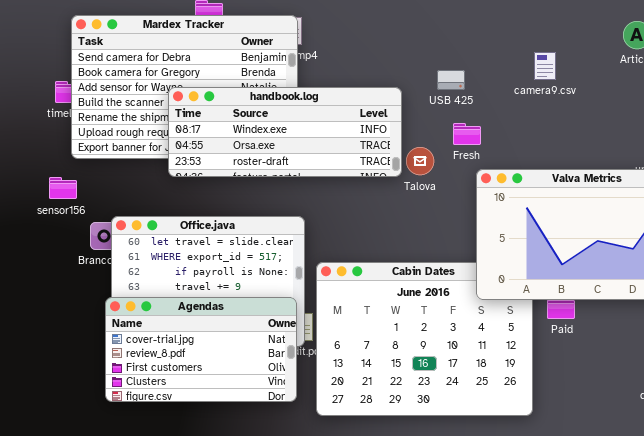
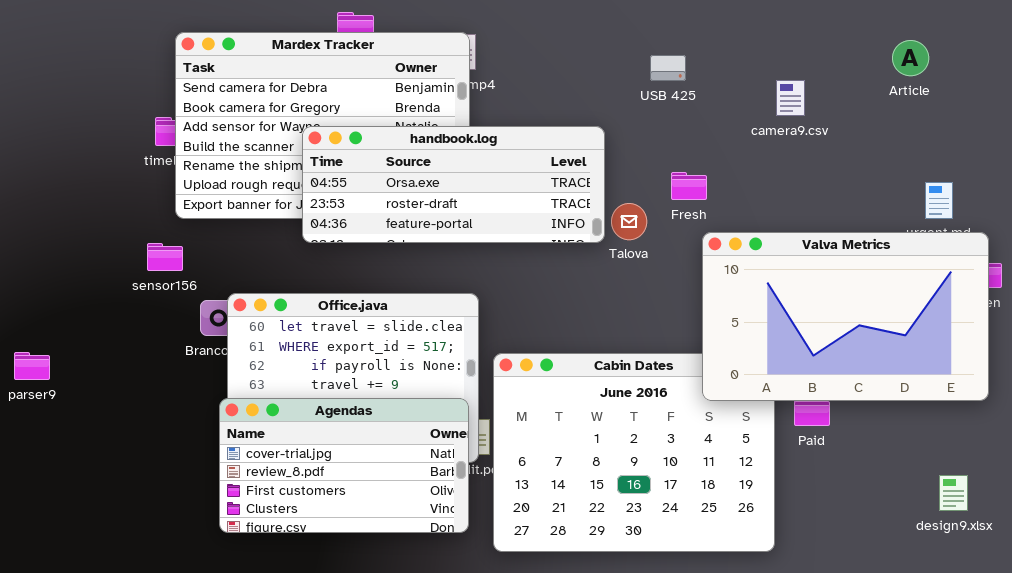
USB 425: [437,70,465,90] -> [650,55,686,81], moved
handbook.log: [168,87,402,177] -> [302,126,605,243], scrolled down 1 row

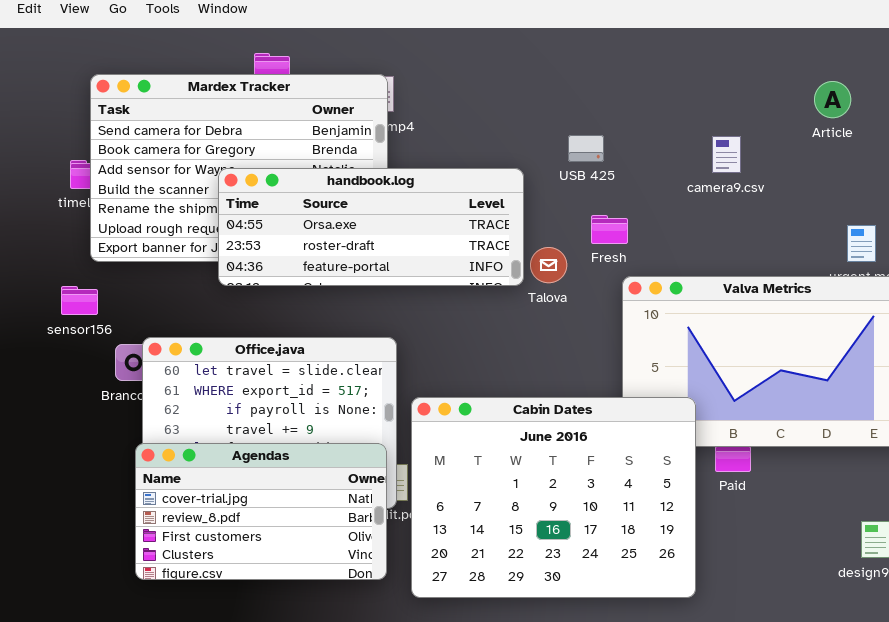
USB 425: [650,55,686,81] -> [568,135,604,162], moved
camera9.csv: [776,80,805,116] -> [712,136,741,173], moved
Cabin Dates: [493,353,775,552] -> [411,397,696,598], raised

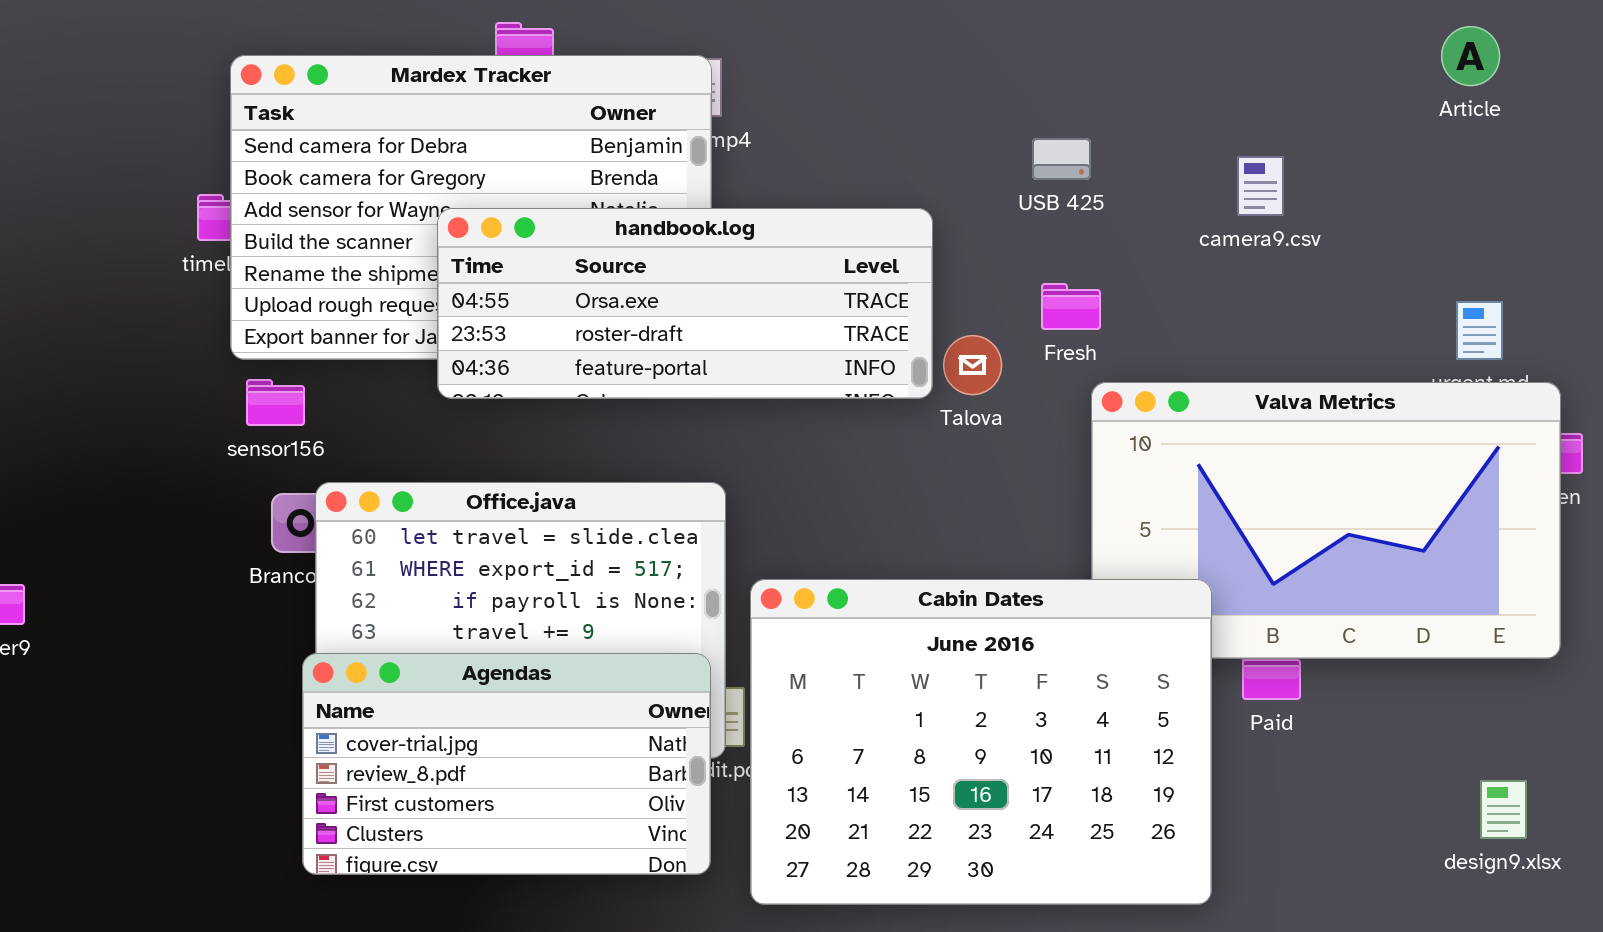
Article: [814,81,851,118] -> [1441,26,1500,86], moved
USB 425: [568,135,604,162] -> [1032,138,1091,180], moved
sensor156: [61,286,98,315] -> [246,379,305,426], moved

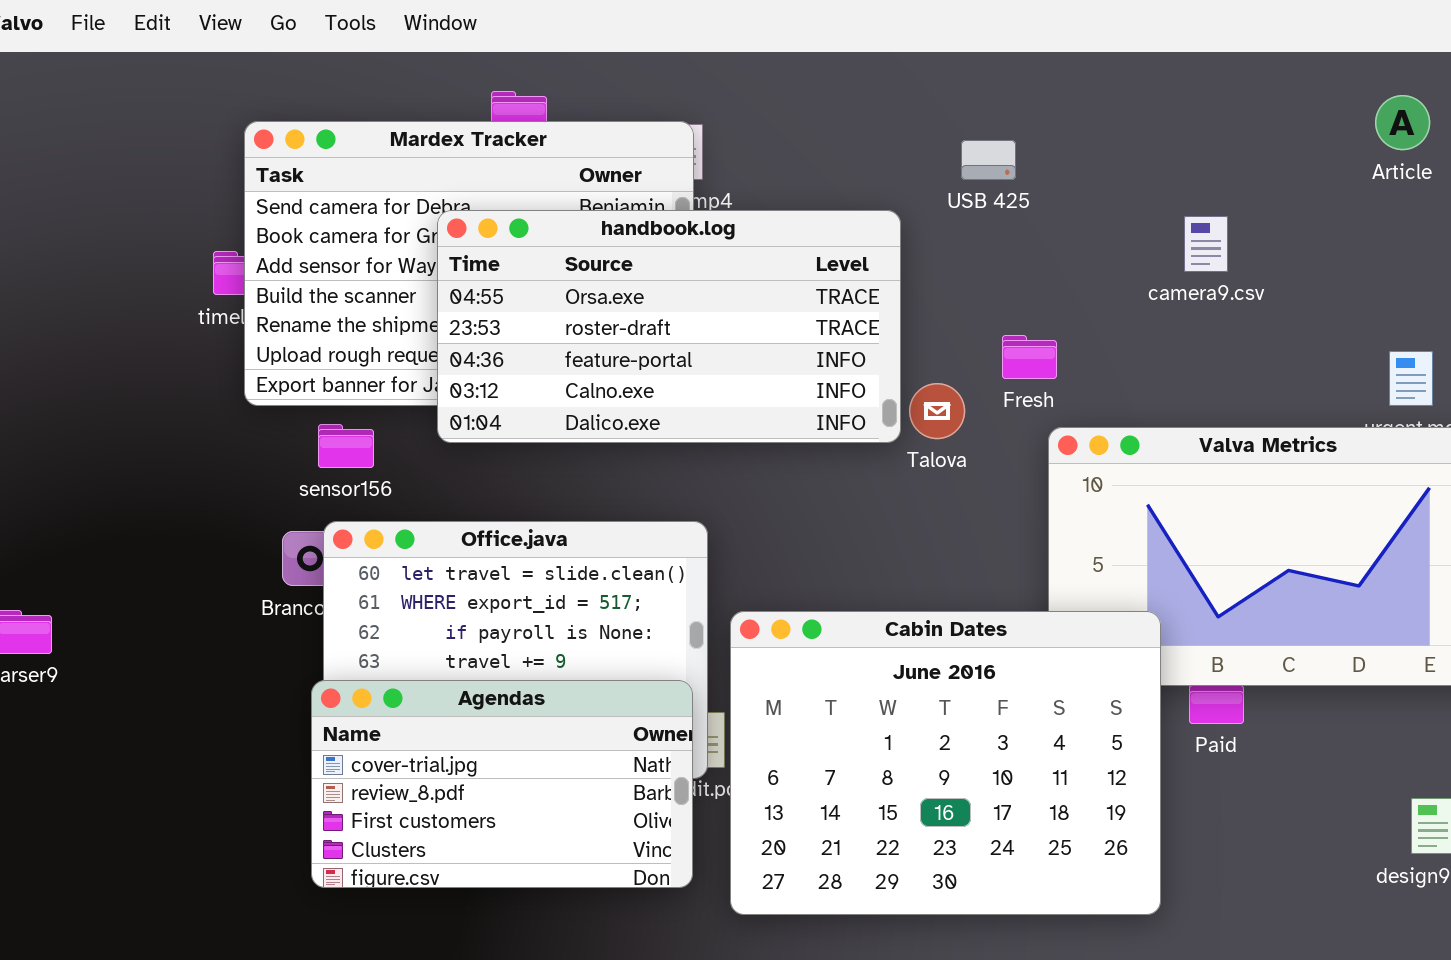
USB 425: [1032,138,1091,180] -> [961,140,1016,180], moved
handbook.log: [437,208,933,399] -> [437,210,901,443], resized
sensor156: [246,379,305,426] -> [318,424,374,468], moved

